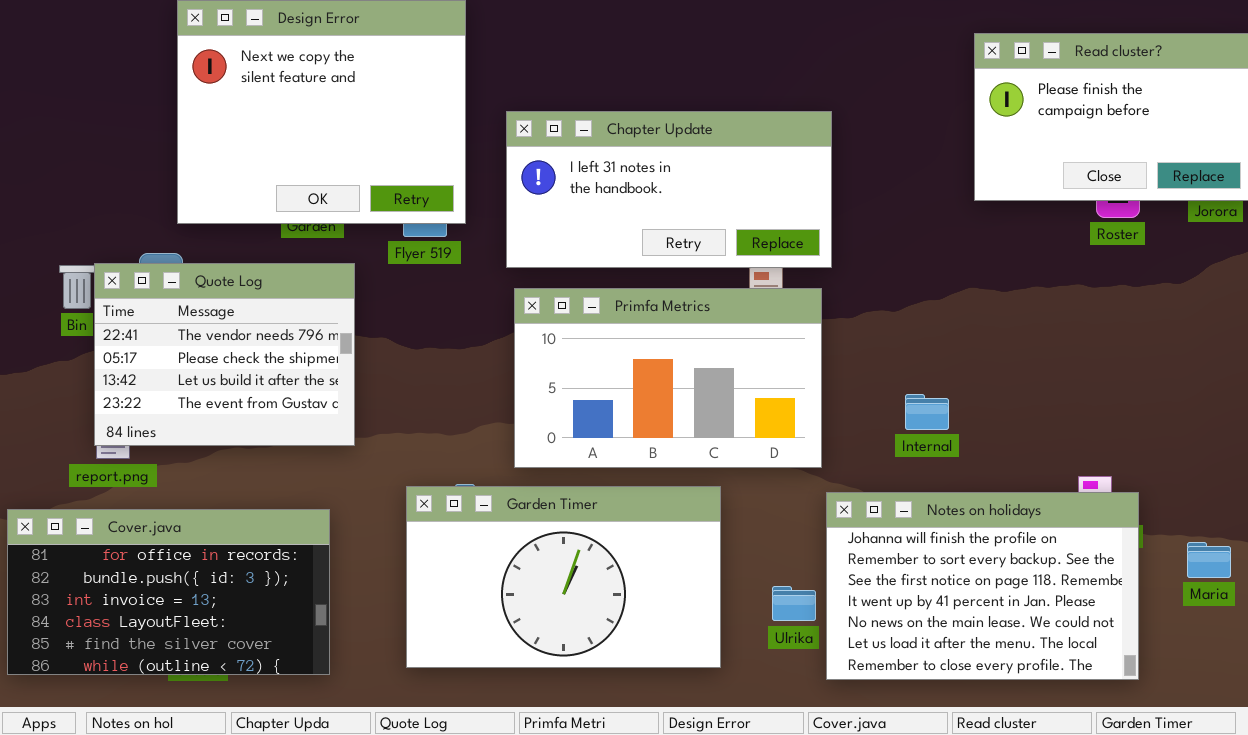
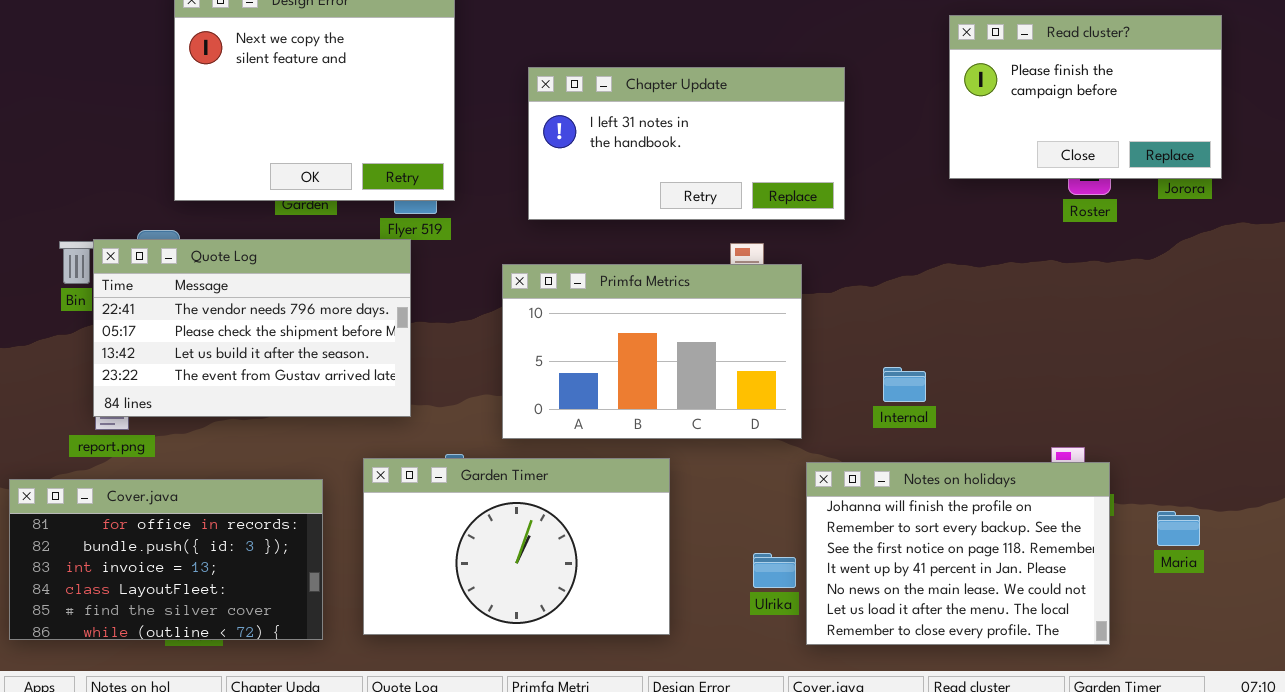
Chapter Update: [506,111,832,268] -> [528,67,845,220], moved
Quote Log: [94,263,355,446] -> [93,239,411,417], resized
Garden Timer: [406,486,721,668] -> [363,458,670,635], moved

